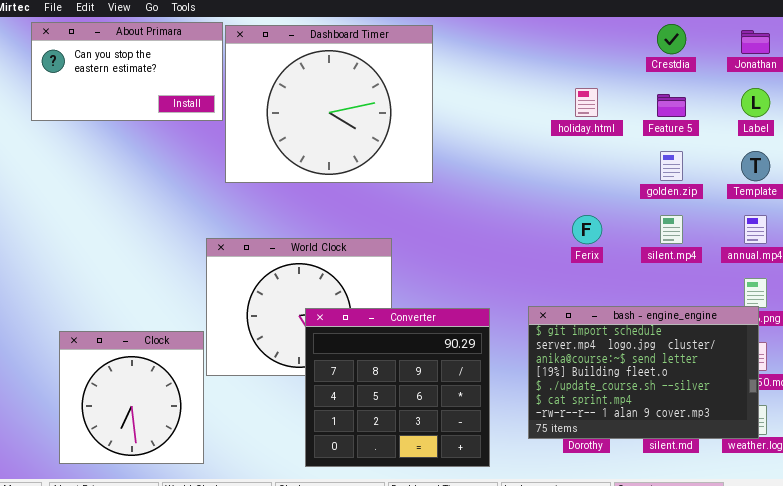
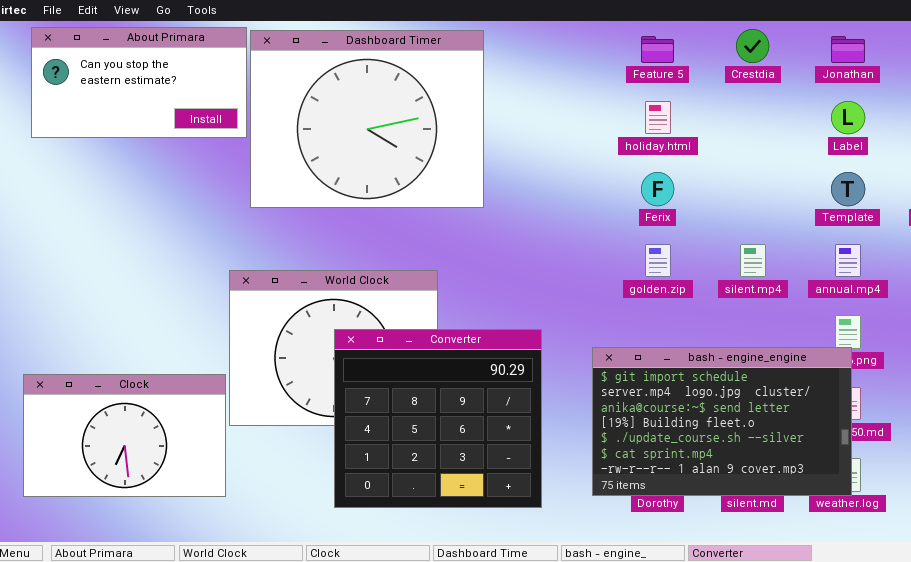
Feature 5: [657,94,686,117] -> [641,36,674,63], moved
golden.zip: [660,151,683,181] -> [645,244,671,277], moved
Ferix: [572,215,602,244] -> [641,172,674,206], moved
Converter: [305,308,490,467] -> [334,329,542,508], moved
Clock: [59,331,204,464] -> [23,374,226,497], resized

